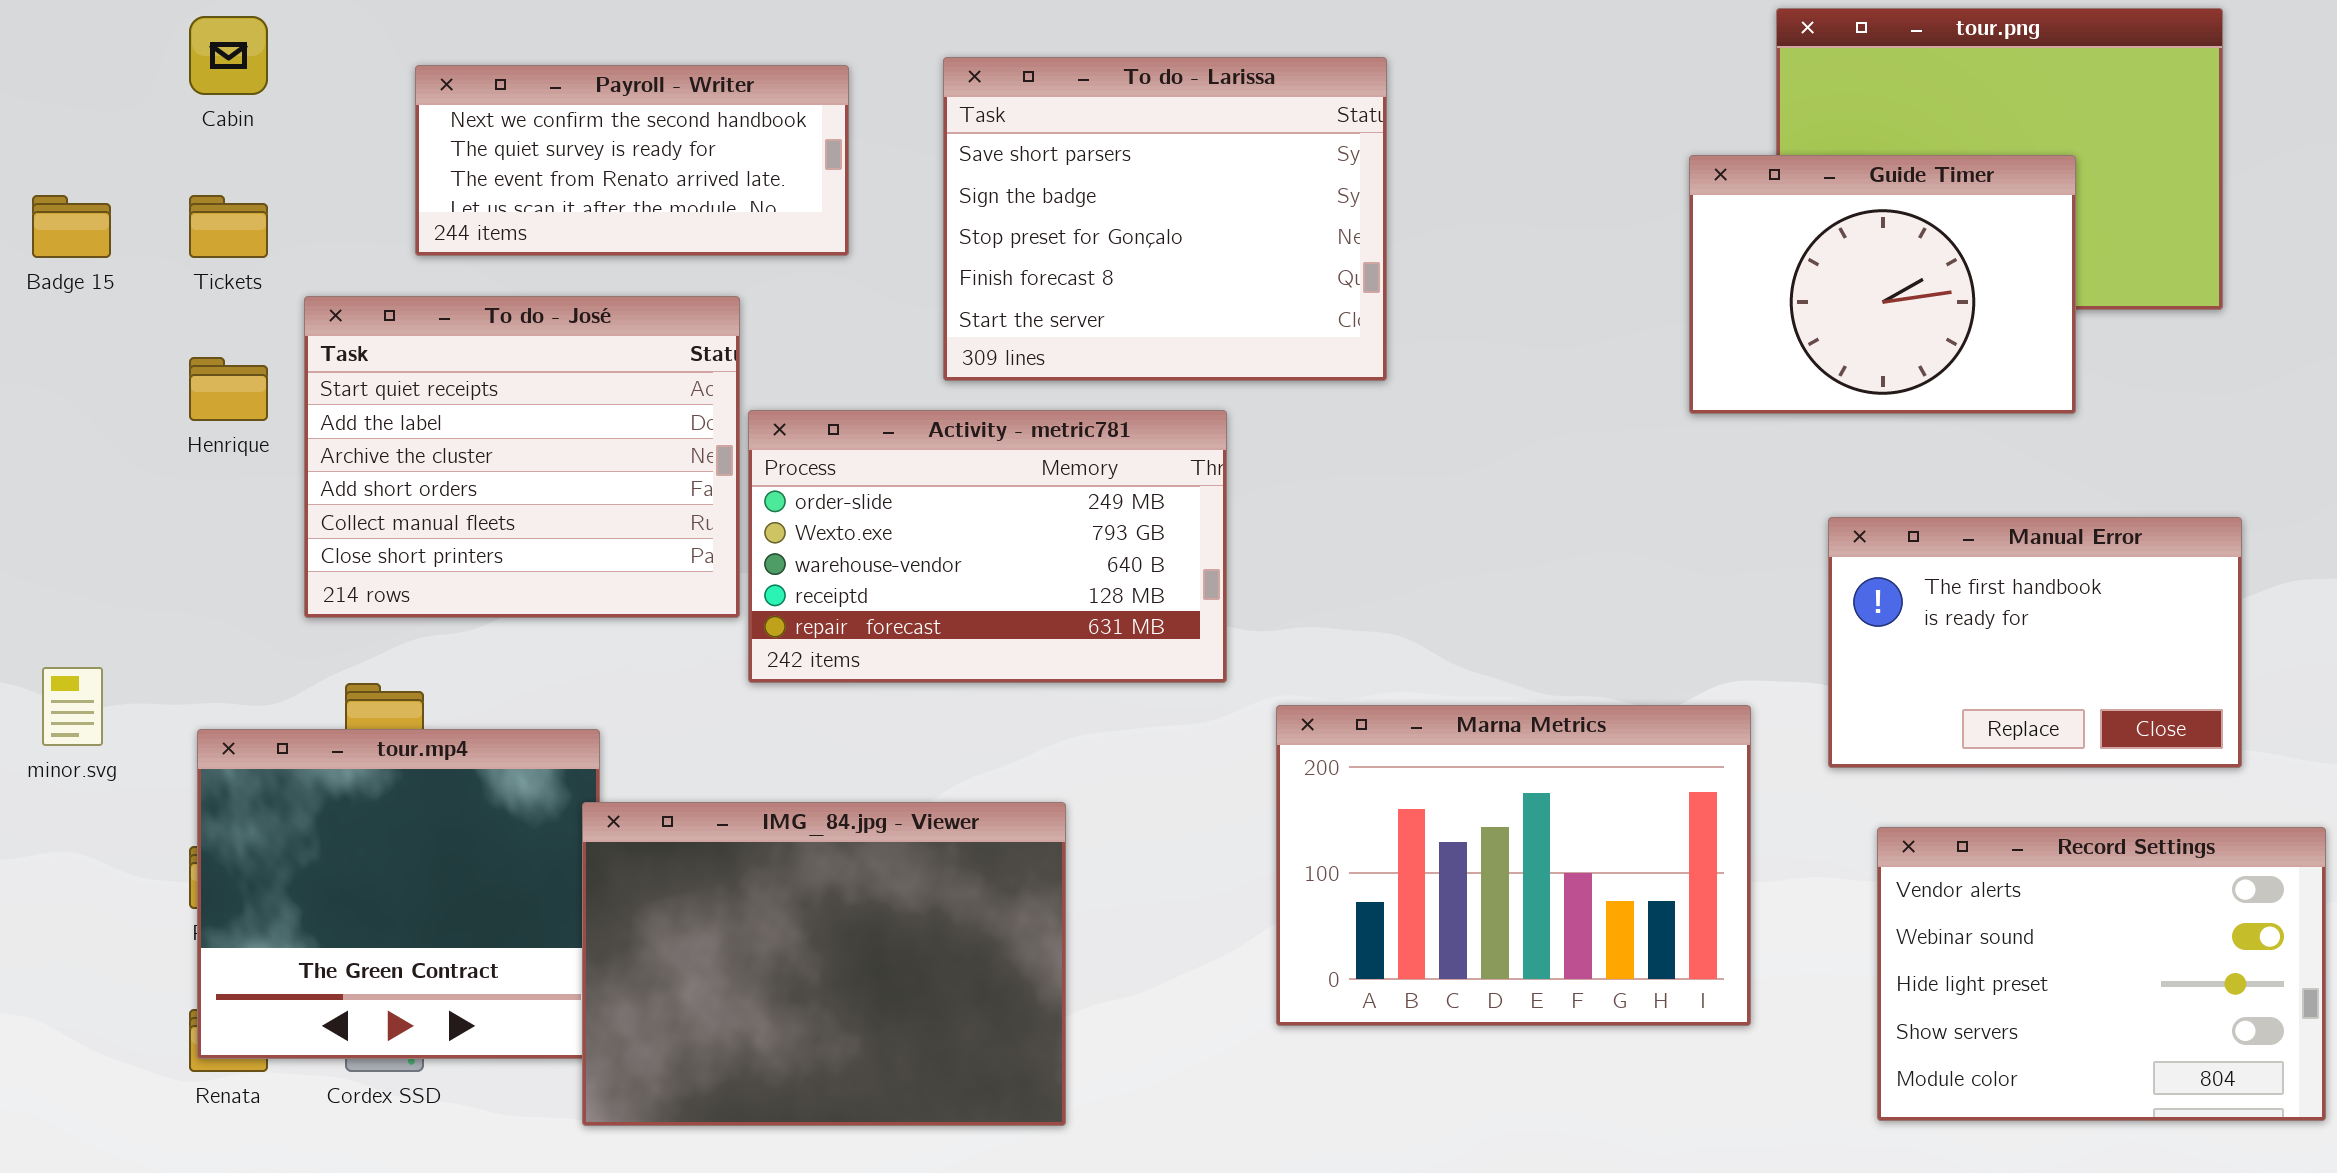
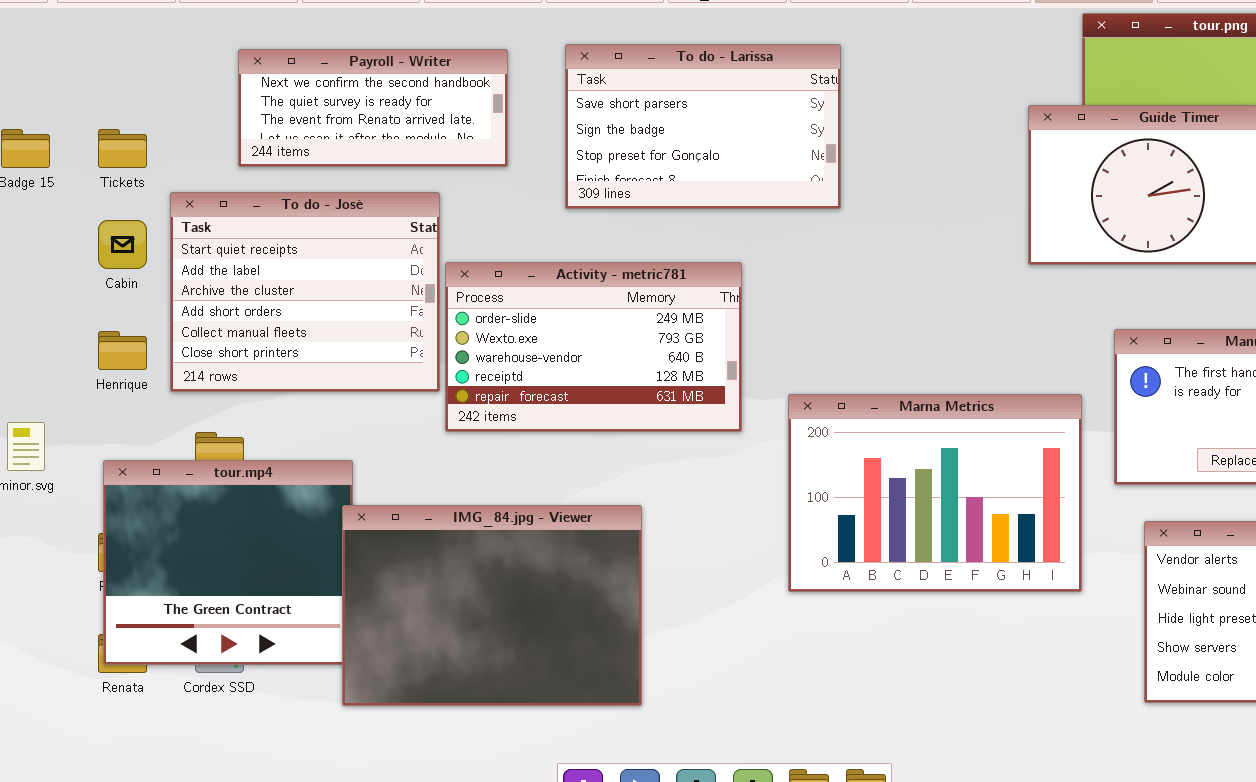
Cabin: [189,16,268,95] -> [98,220,147,269], moved
To do - Larissa: [943,57,1387,381] -> [565,44,841,209], resized
Henrique: [189,357,268,421] -> [98,331,147,370], moved
Marna Metrics: [1276,705,1751,1026] -> [788,394,1082,592], moved

